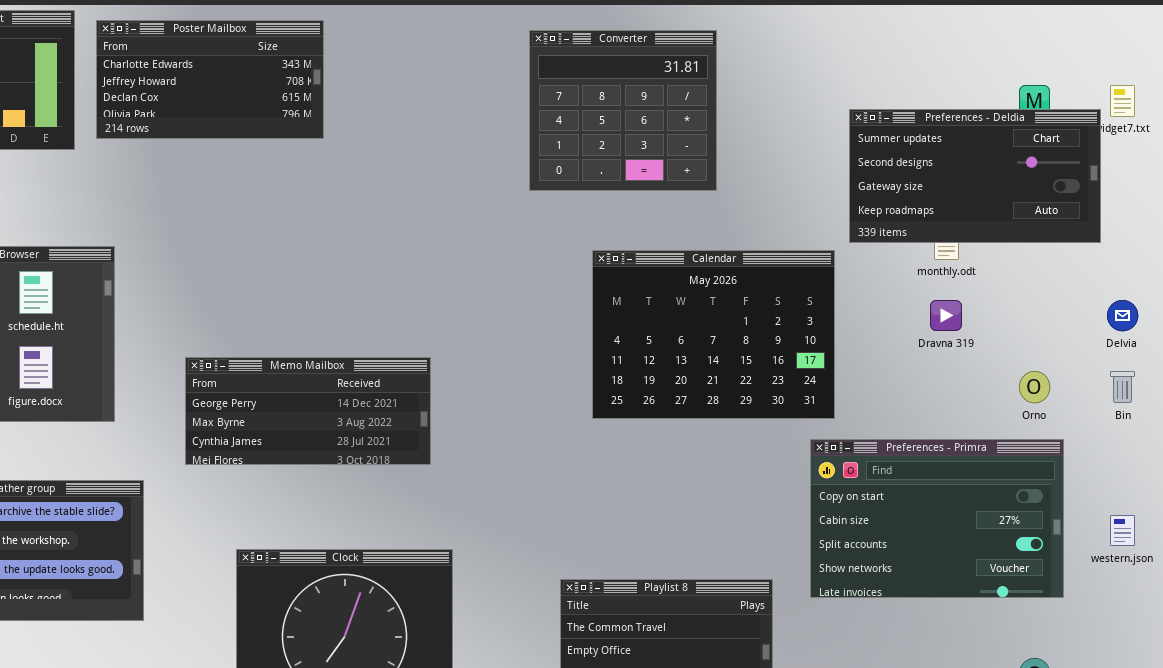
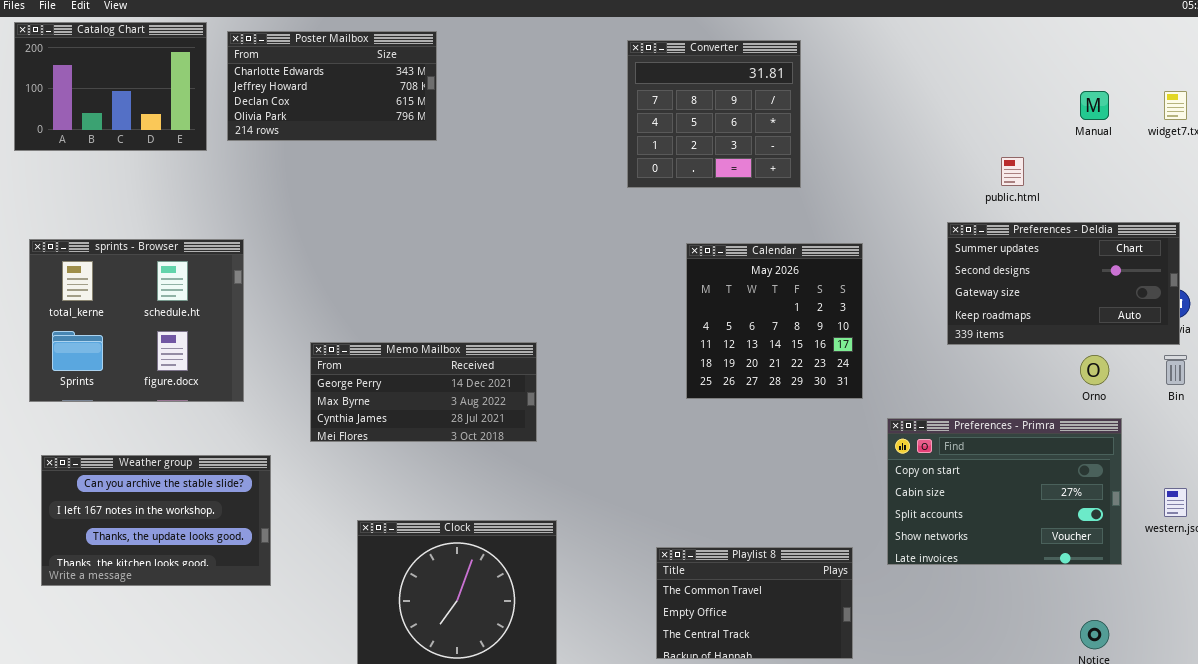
Preferences - Deldia: [849,109,1101,243] -> [947,222,1180,345], moved
Calendar: [592,250,835,419] -> [686,243,863,399], resized

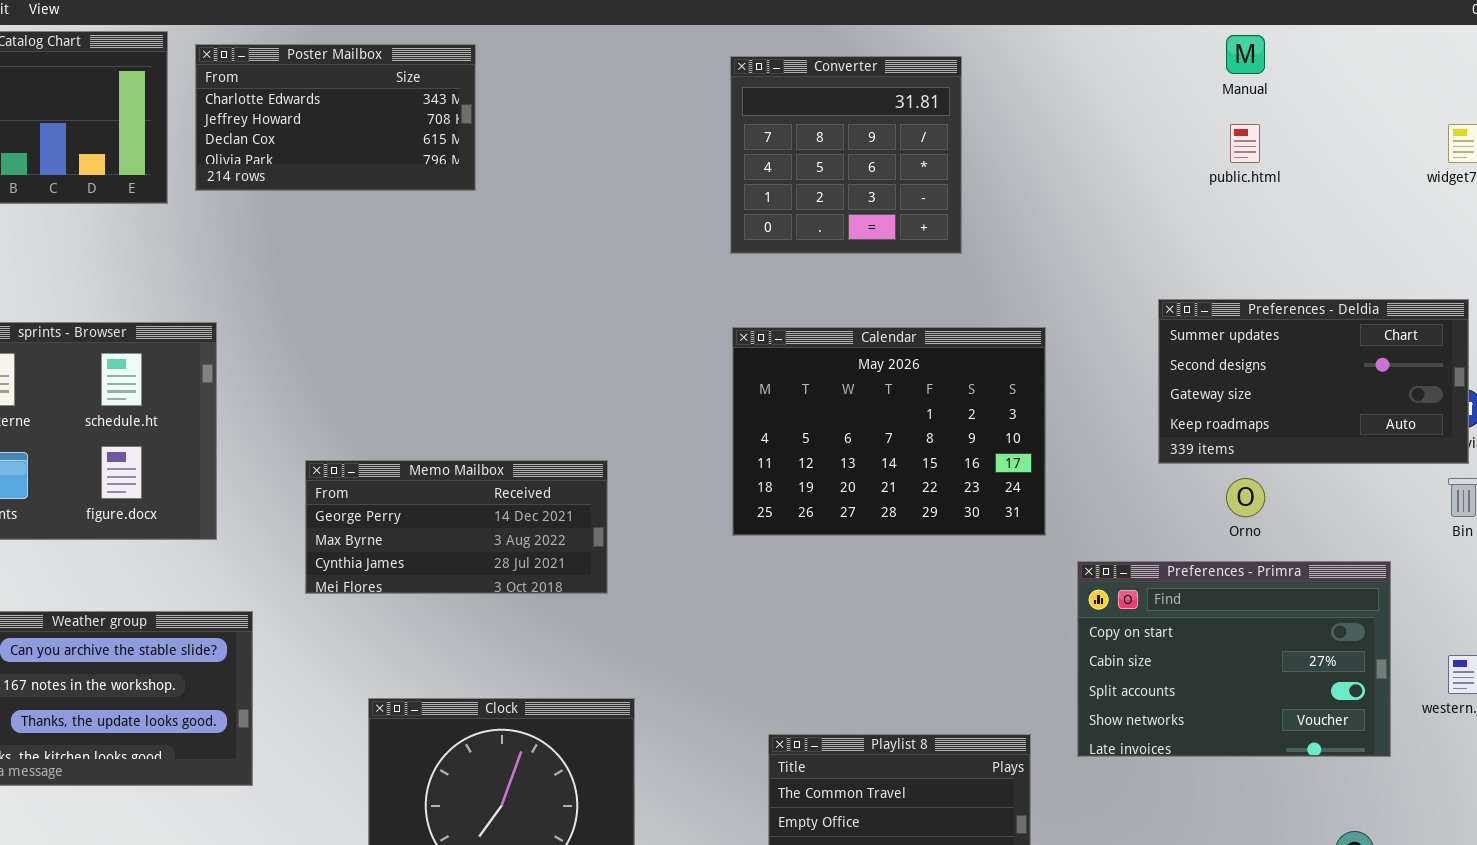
Manual: [1080,91,1109,120] -> [1226,35,1265,74], moved
public.html: [1001,157,1024,186] -> [1230,124,1260,163], moved
Calendar: [686,243,863,399] -> [732,327,1046,536], resized
Orno: [1080,355,1109,385] -> [1226,478,1265,517], moved

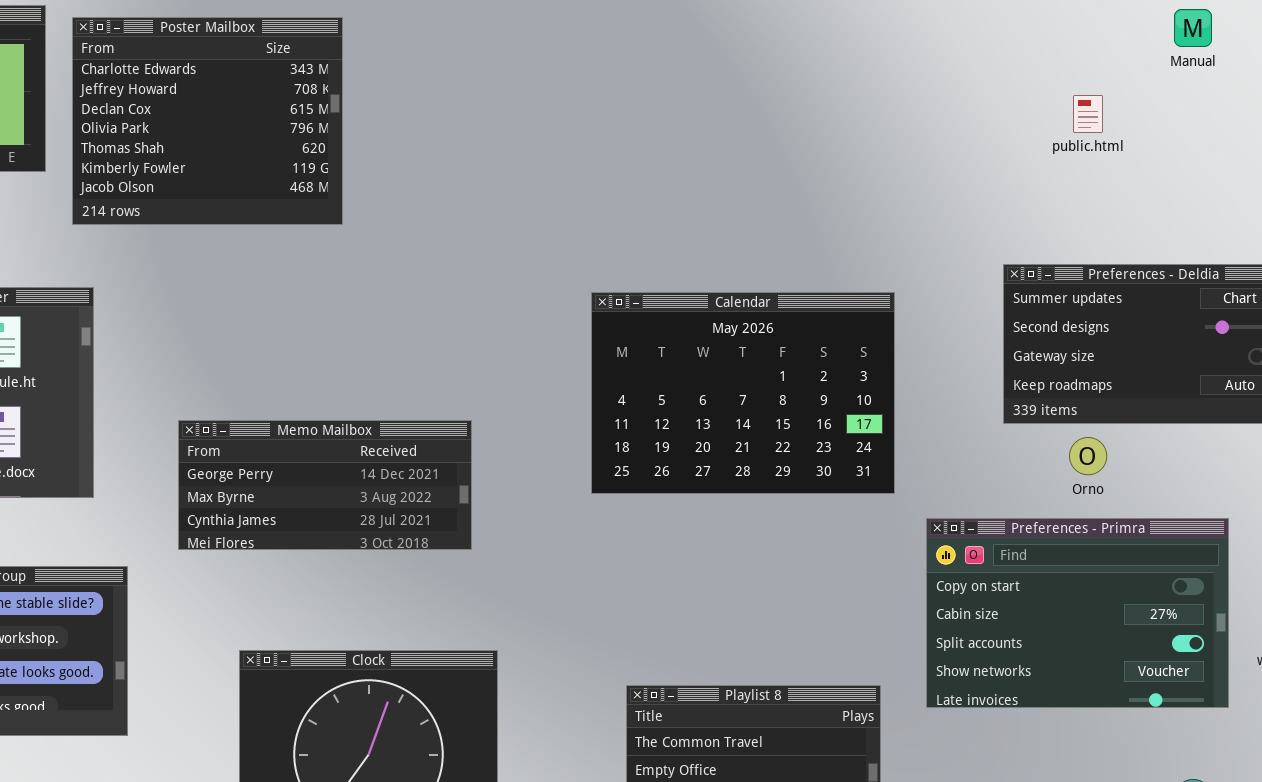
Manual: [1226,35,1265,74] -> [1174,9,1212,47], moved
Poster Mailbox: [195,44,476,191] -> [72,17,343,225], resized
Converter: [730,56,962,254] -> none, closed

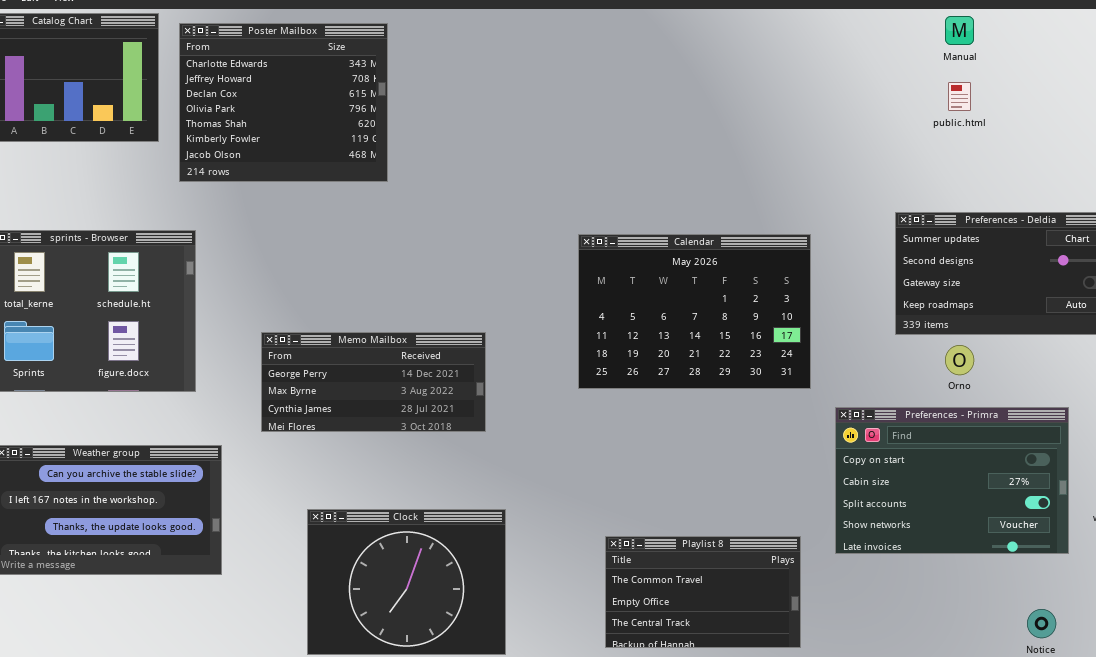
Manual: [1174,9,1212,47] -> [945,16,974,45], moved

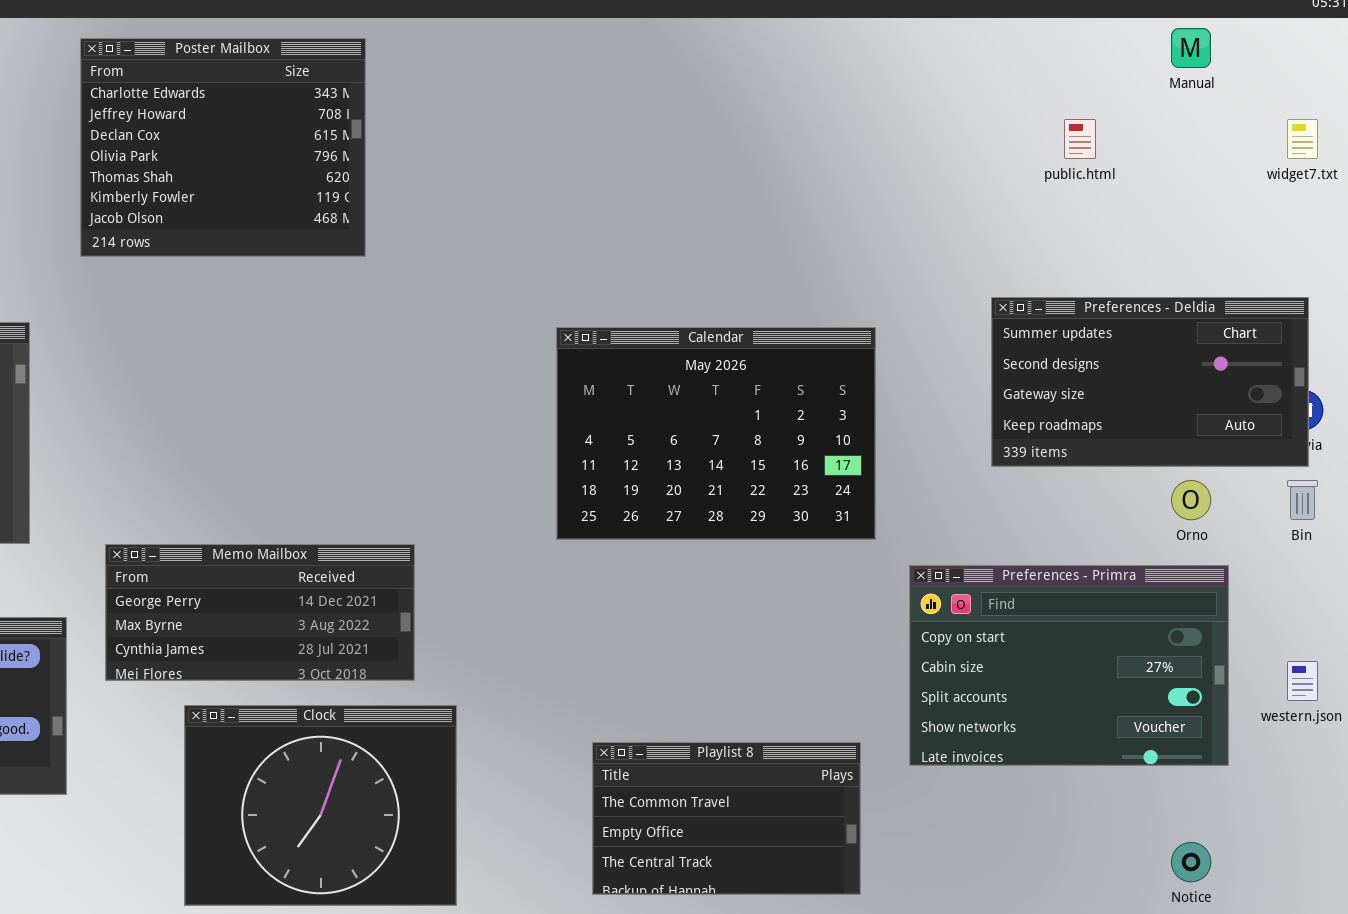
Manual: [945,16,974,45] -> [1171,28,1211,68], moved
Poster Mailbox: [179,23,388,182] -> [80,38,366,257], moved
Memo Mailbox: [261,332,486,432] -> [105,544,415,681], moved
Orno: [945,345,974,375] -> [1171,480,1211,520], moved

